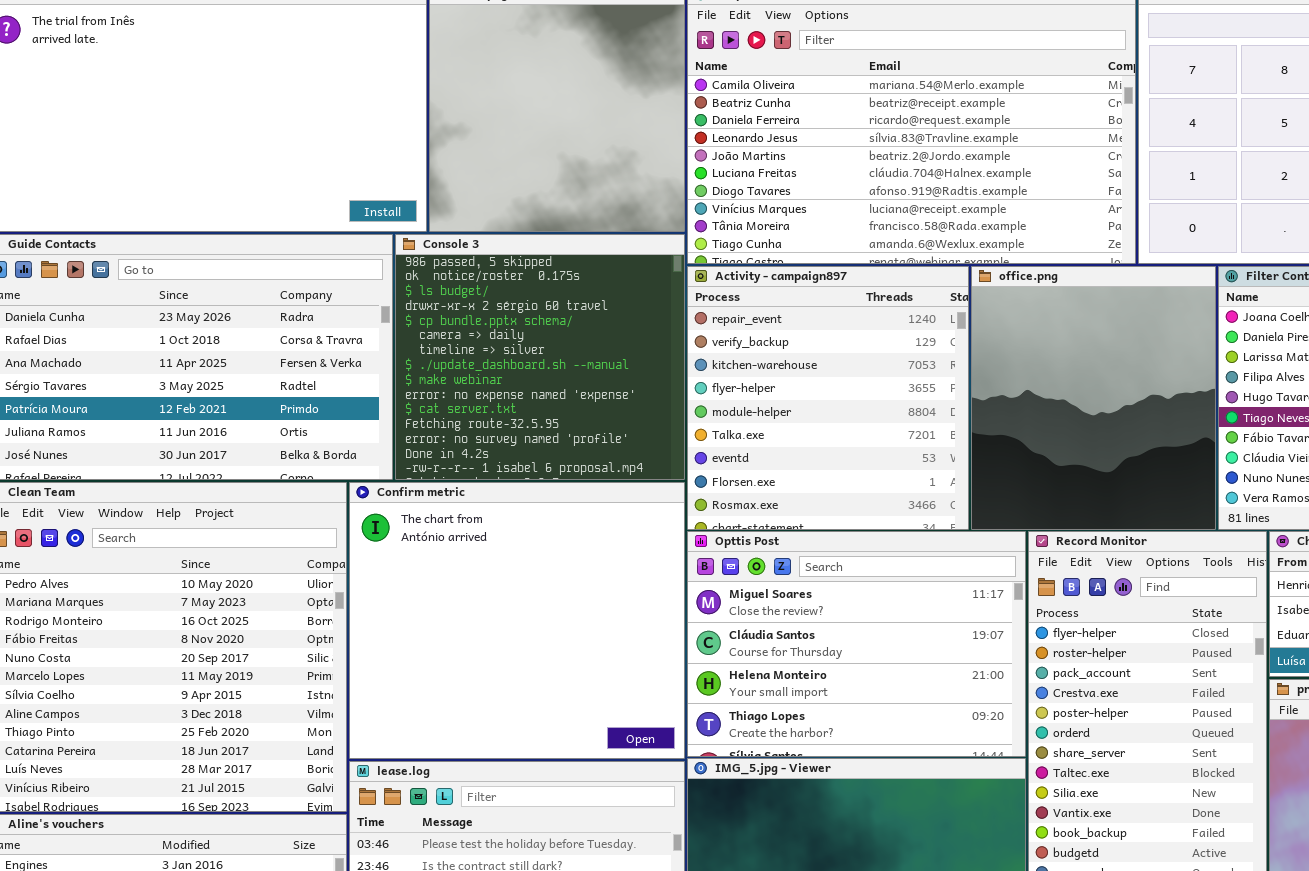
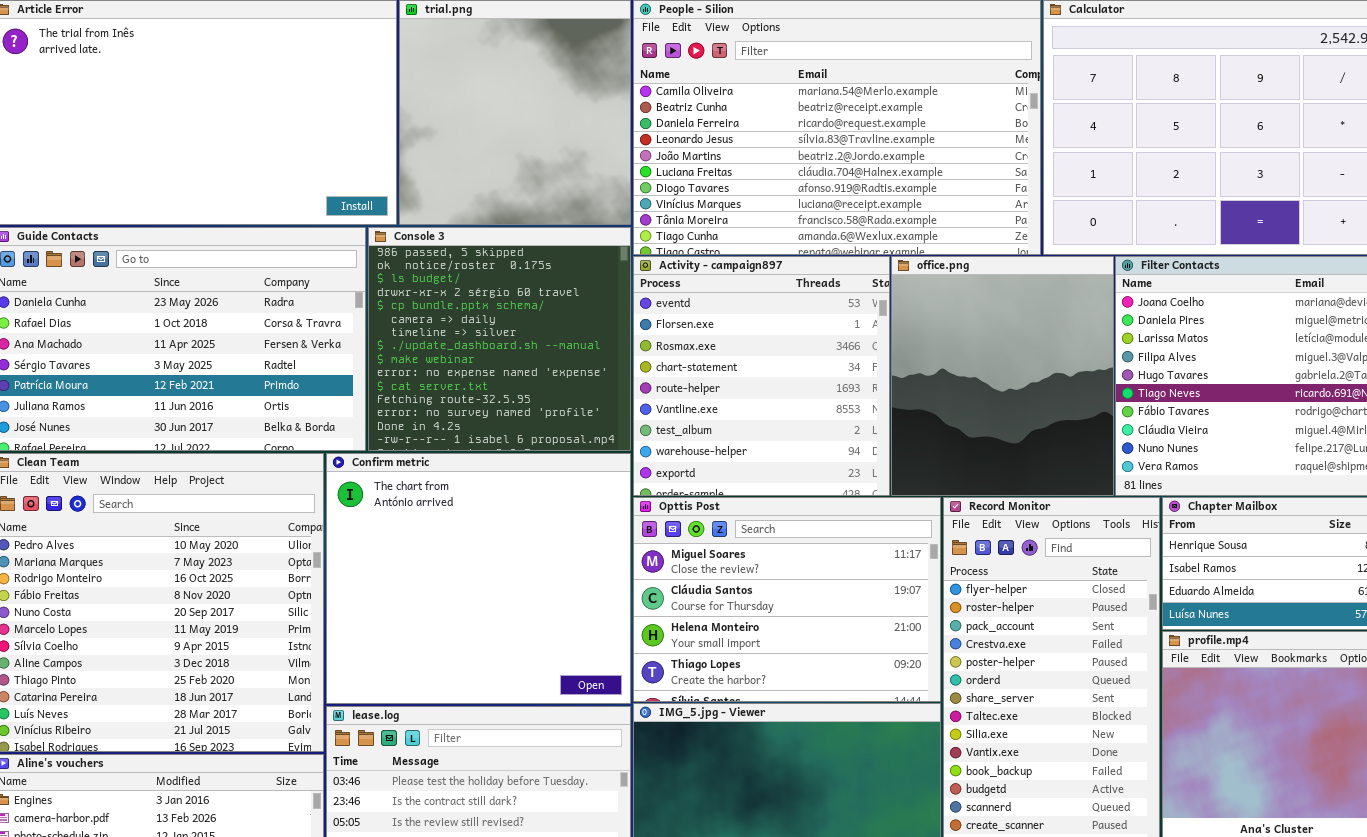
Activity - campaign897: [687,266,969,530] -> [633,256,890,496], scrolled down 6 rows

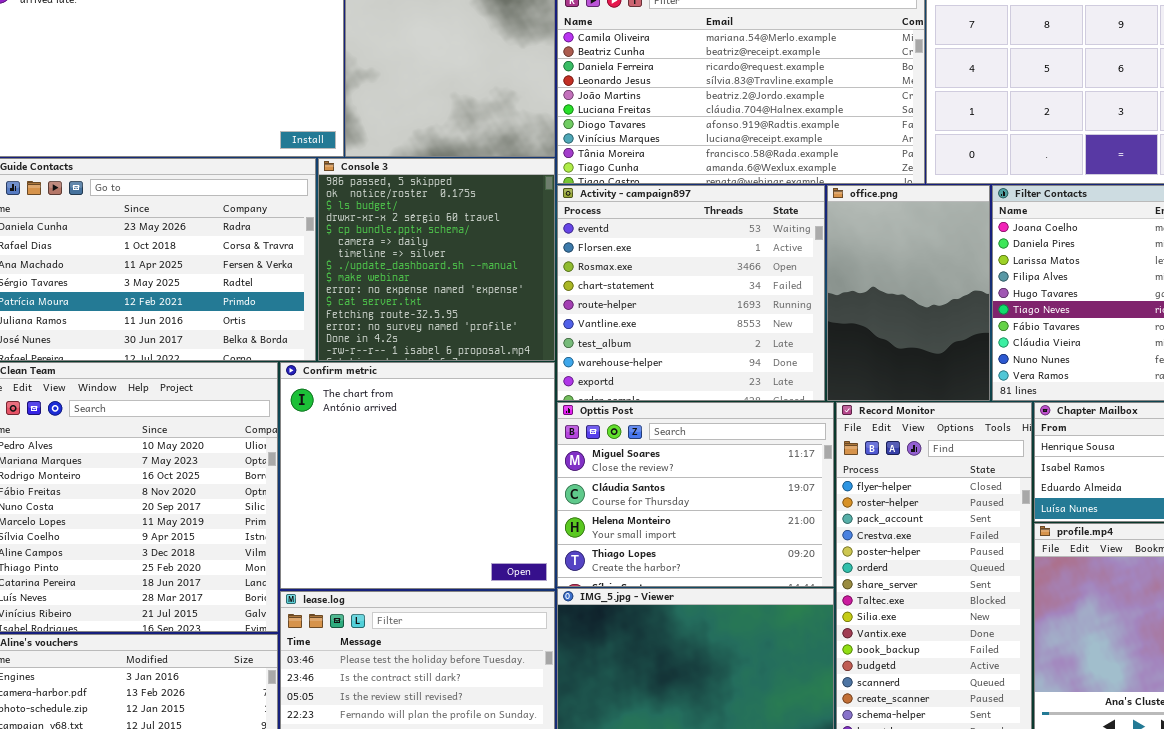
Activity - campaign897: [633,256,890,496] -> [557,185,825,401], resized
office.png: [891,256,1114,496] -> [827,185,990,401], resized

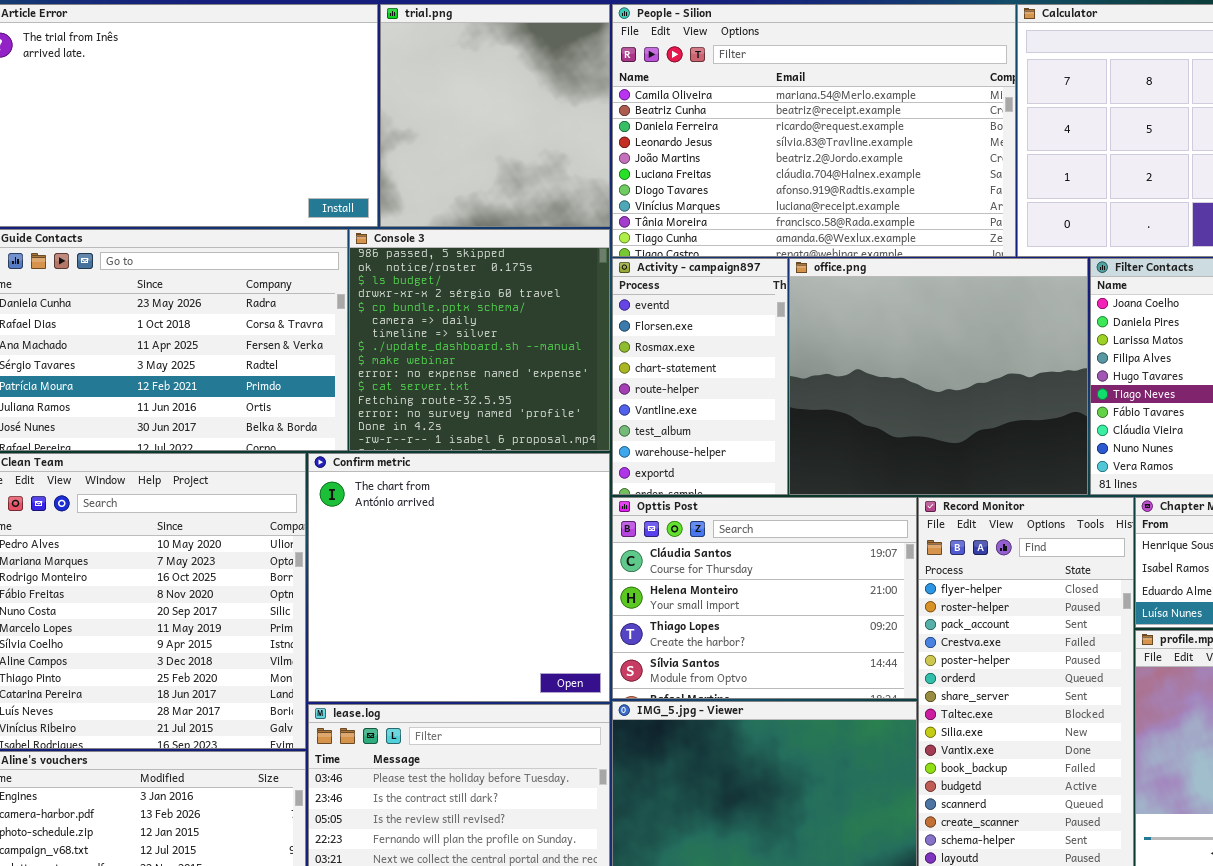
Activity - campaign897: [557,185,825,401] -> [612,258,788,495], resized
office.png: [827,185,990,401] -> [789,258,1088,495], resized
Opttis Post: [557,402,834,587] -> [612,497,917,699], scrolled down 1 row

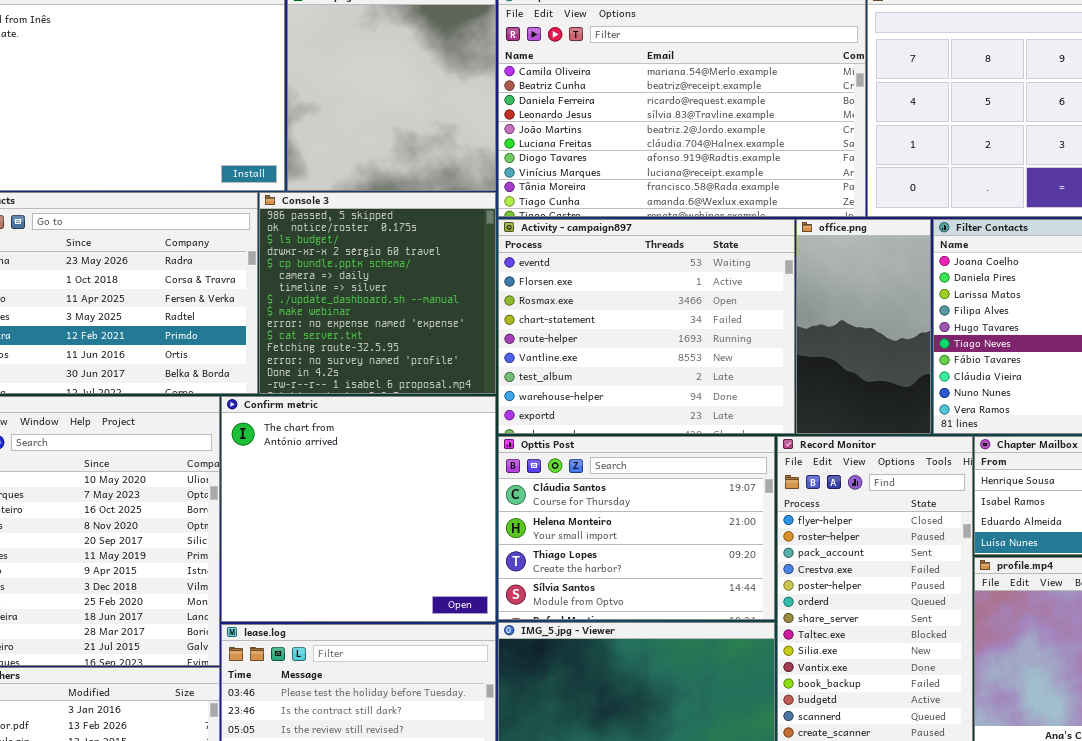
Activity - campaign897: [612,258,788,495] -> [498,219,795,434], resized
office.png: [789,258,1088,495] -> [796,219,931,434], resized

